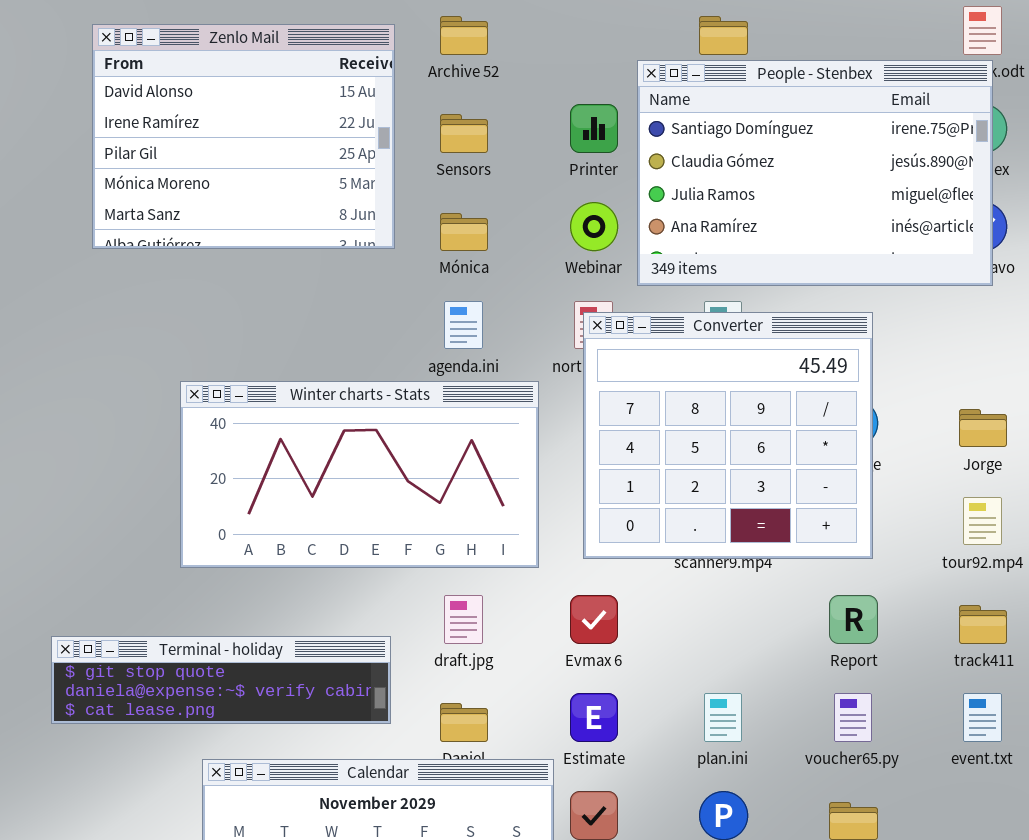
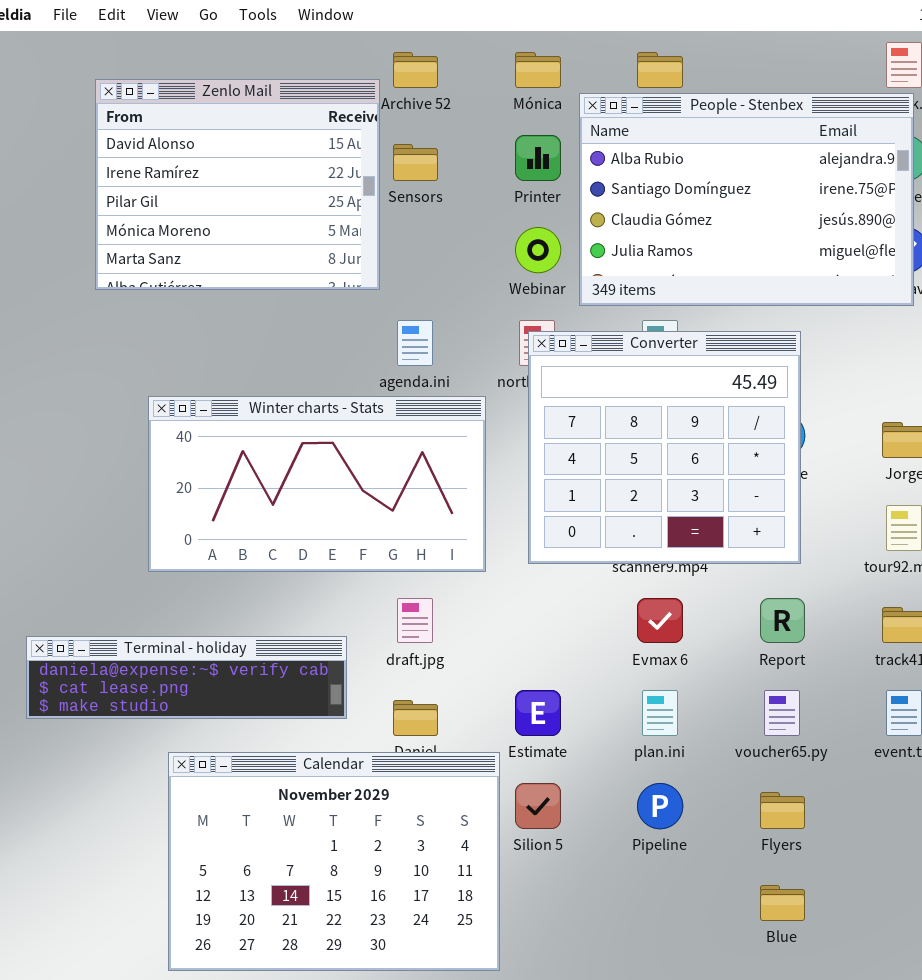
Zenlo Mail: [92,24,395,249] -> [95,79,380,290], moved
People - Stenbex: [637,60,993,286] -> [579,93,914,306], scrolled up 1 row
Mónica: [440,213,488,251] -> [515,52,561,88], moved
Evmax 6: [570,595,618,644] -> [637,598,683,643], moved
Terminal - holiday: [51,636,391,724] -> [26,636,347,719], scrolled down 1 row

